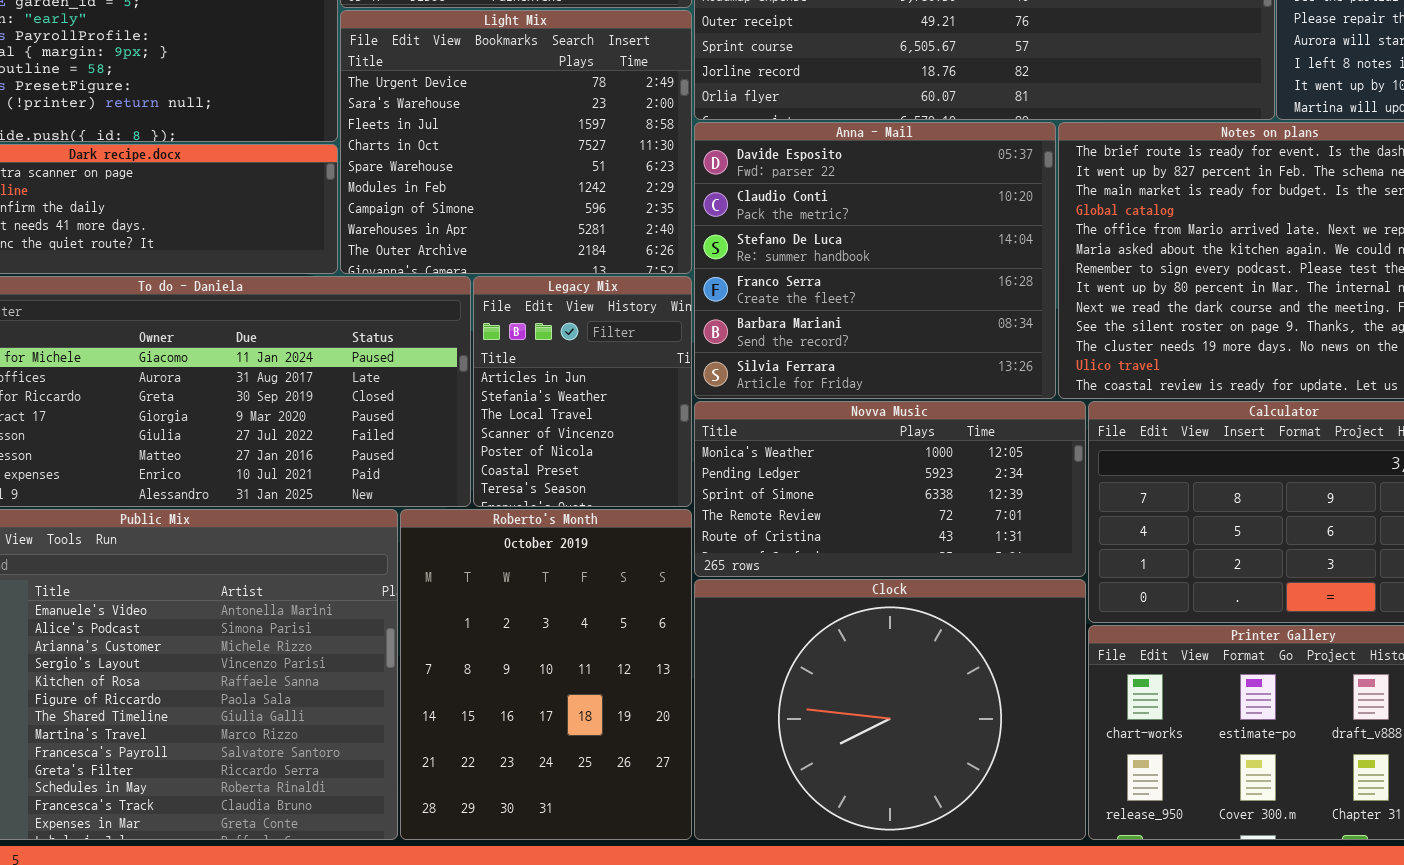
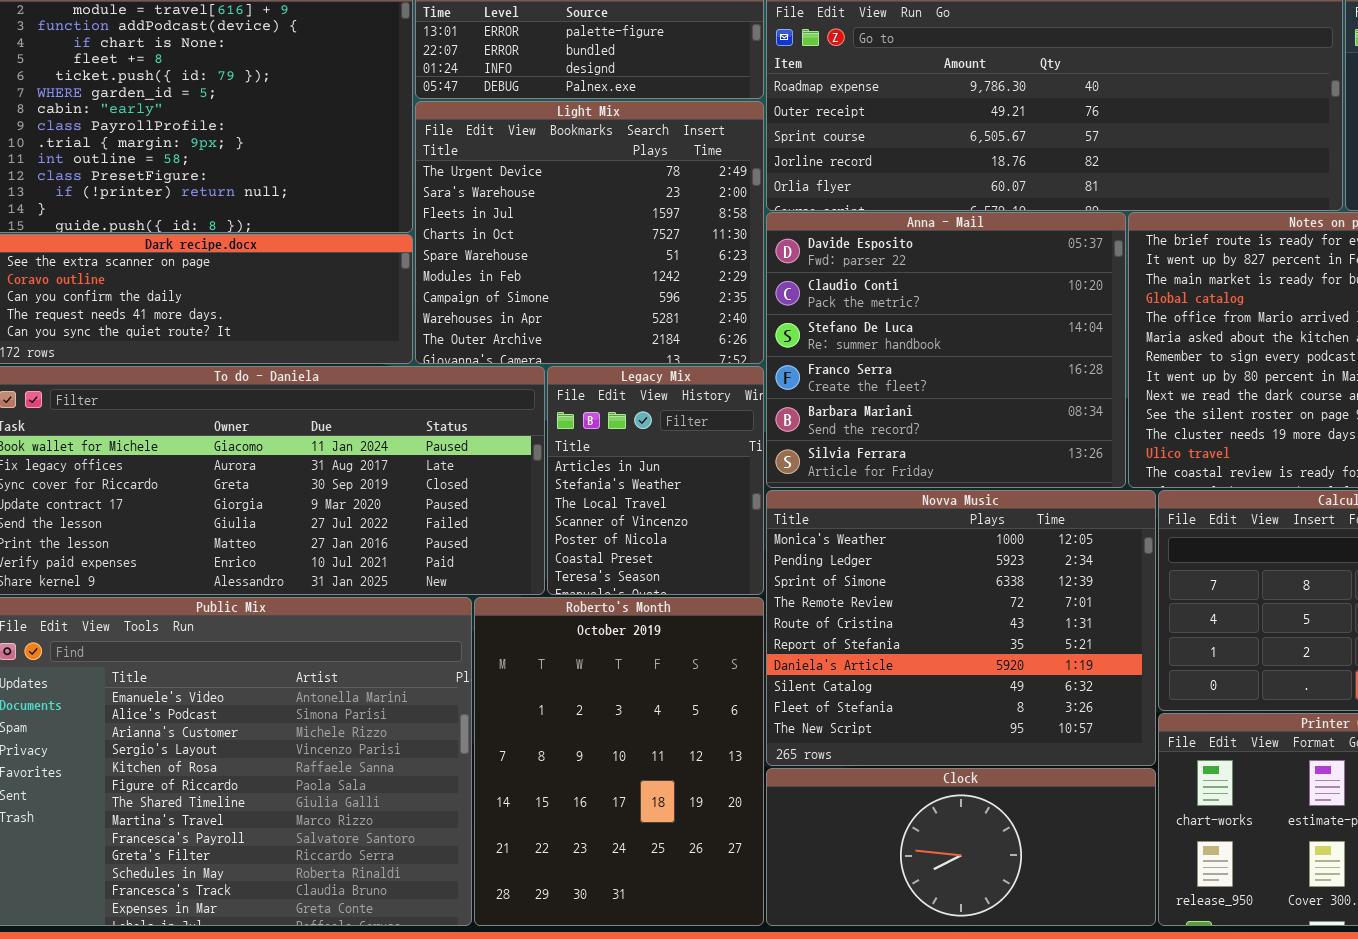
Novva Music: [694,401,1086,577] -> [766,490,1156,766], resized
Clock: [694,579,1086,840] -> [766,768,1156,926], resized

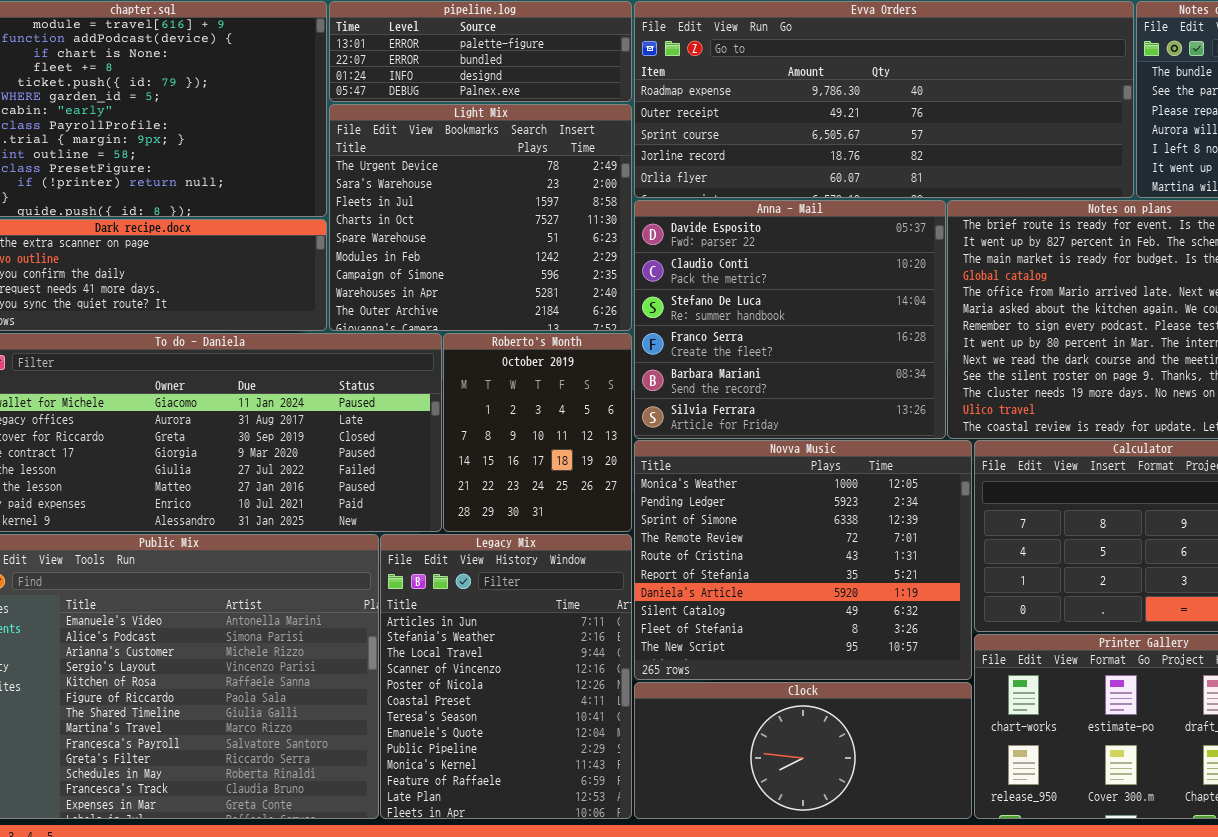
Legacy Mix: [547,366,764,595] -> [380,534,632,819], moved, resized
Roberto's Month: [474,597,764,926] -> [443,333,632,532], moved, resized

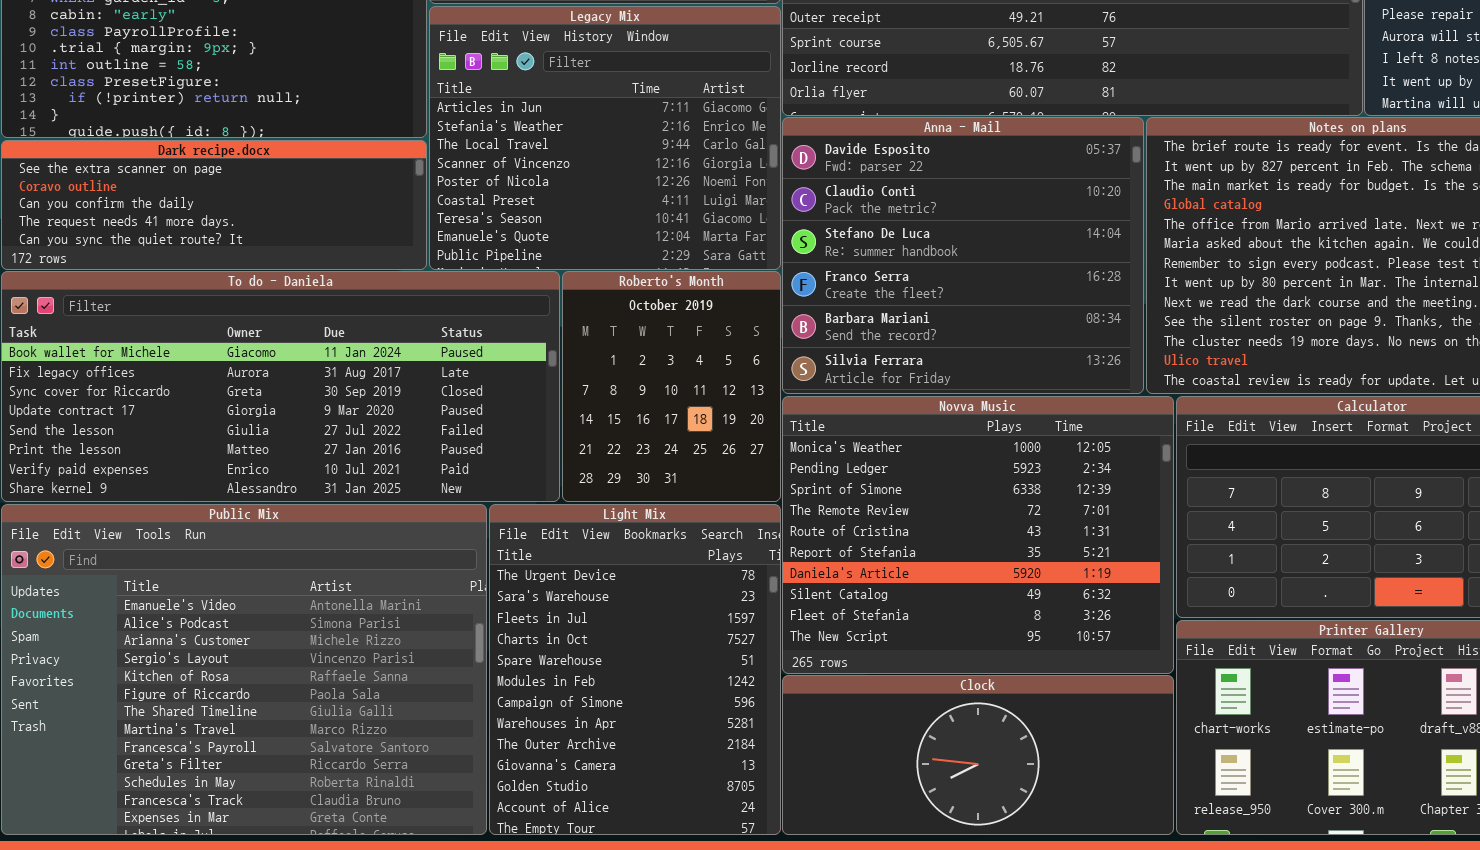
Light Mix: [329,104,632,331] -> [489,504,781,835], moved, resized
Legacy Mix: [380,534,632,819] -> [429,6,781,270], moved, resized

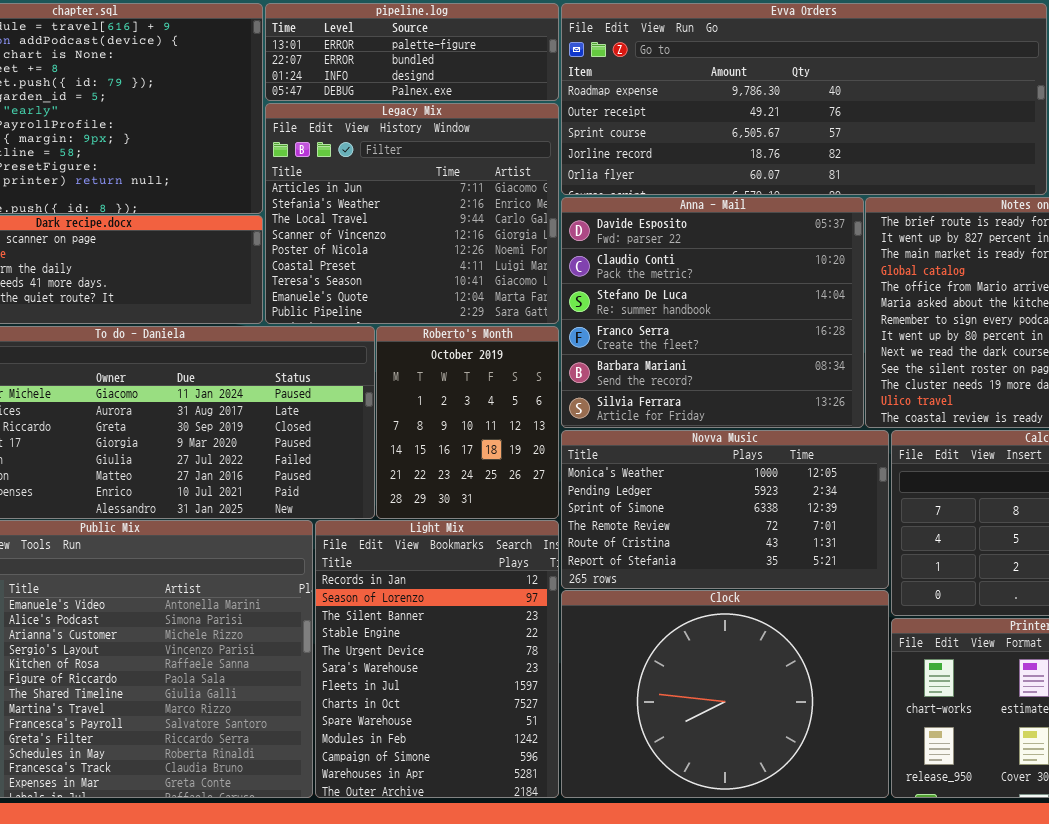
Novva Music: [782,396,1174,674] -> [561,430,889,589], resized
Light Mix: [489,504,781,835] -> [315,520,559,798], scrolled up 4 rows
Clock: [782,675,1174,835] -> [561,590,889,798], resized

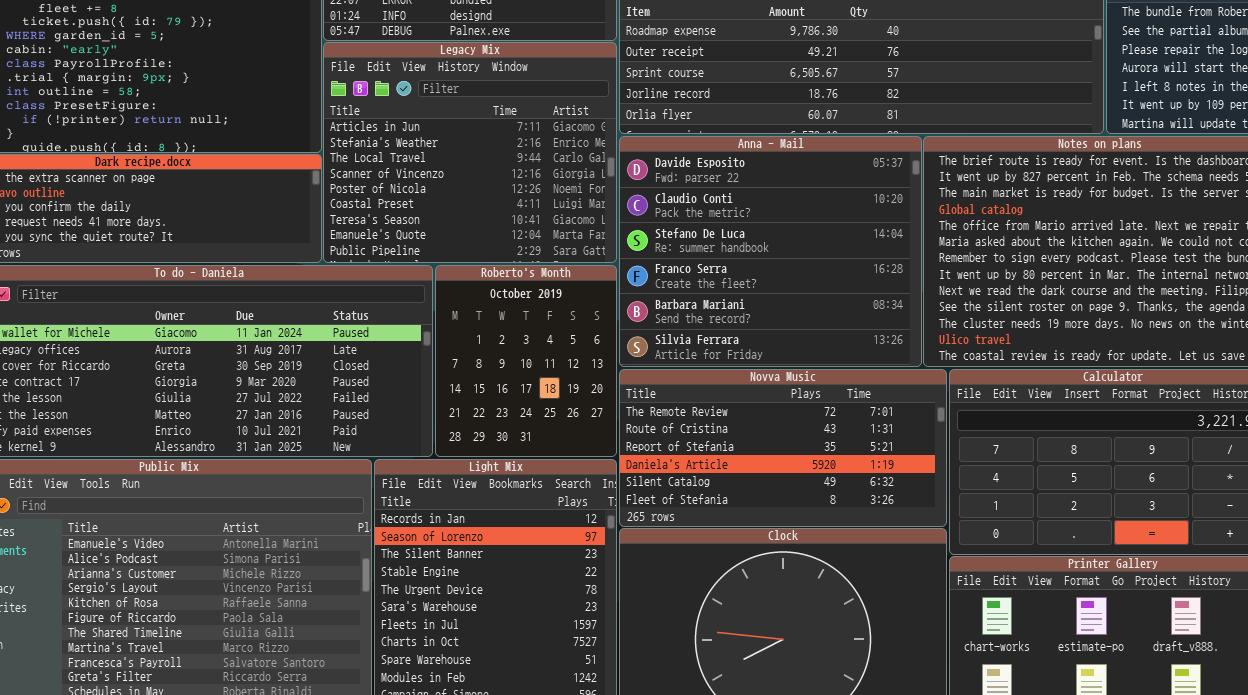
Novva Music: [561,430,889,589] -> [619,369,947,527], scrolled down 3 rows

